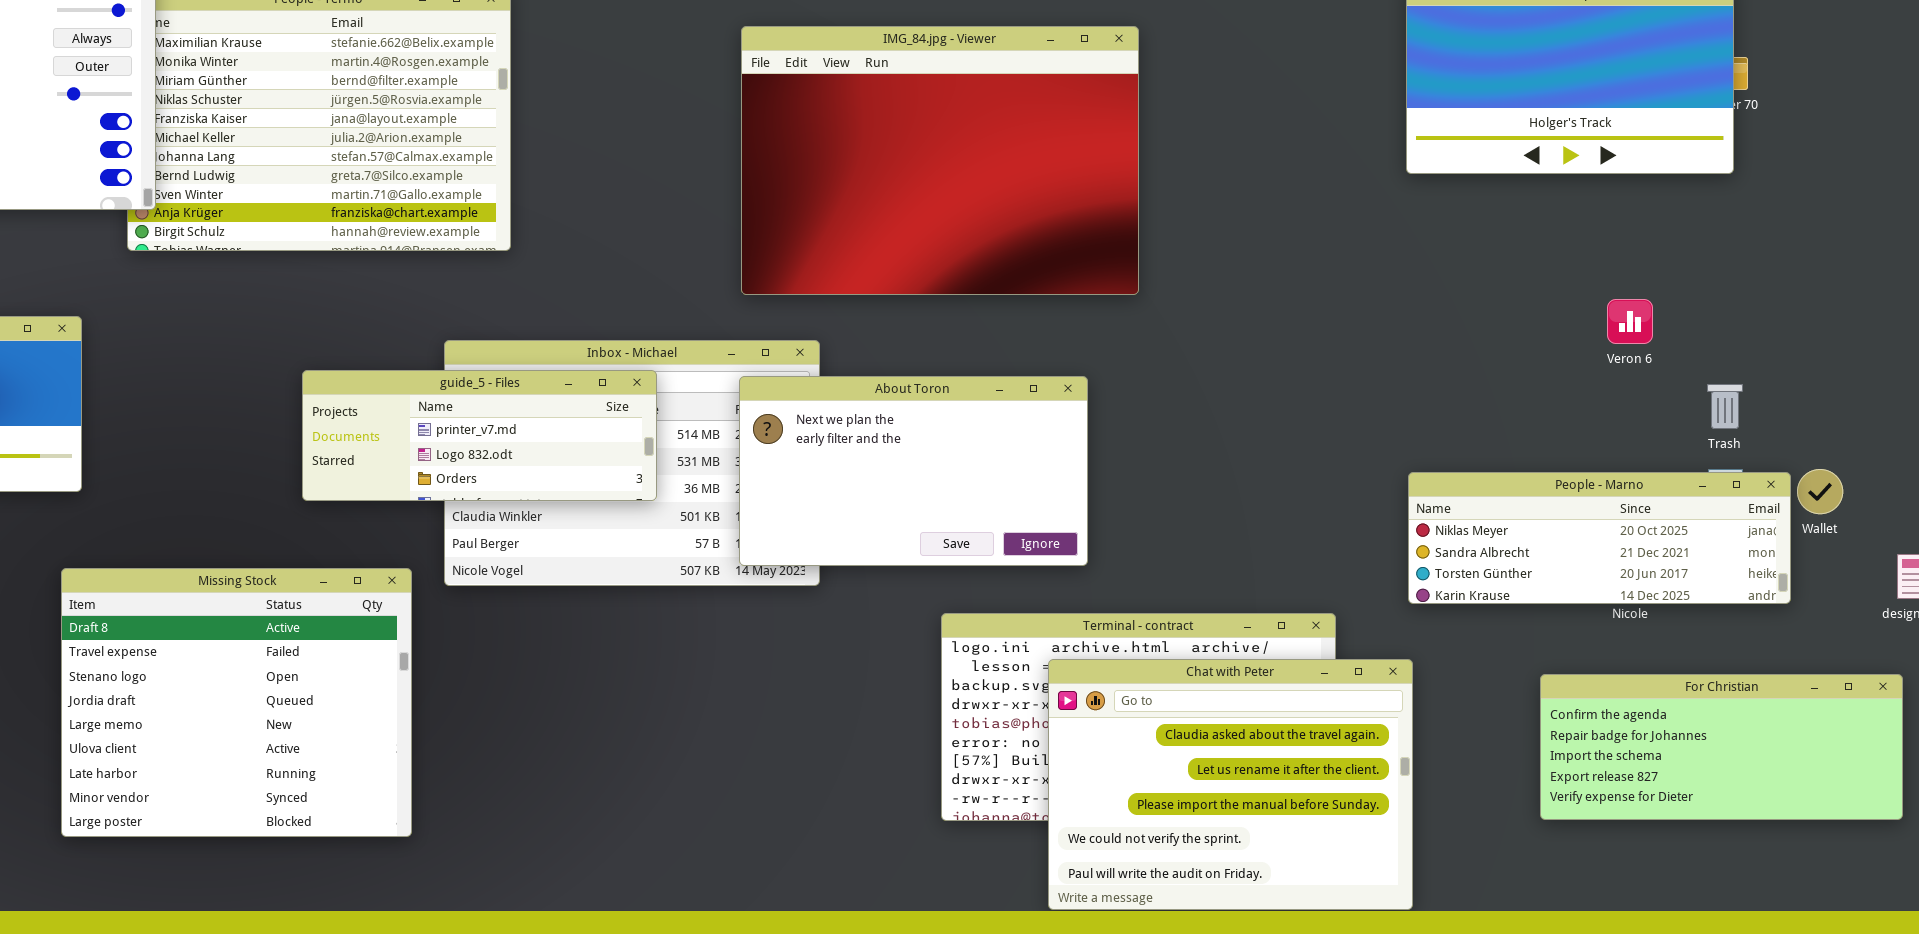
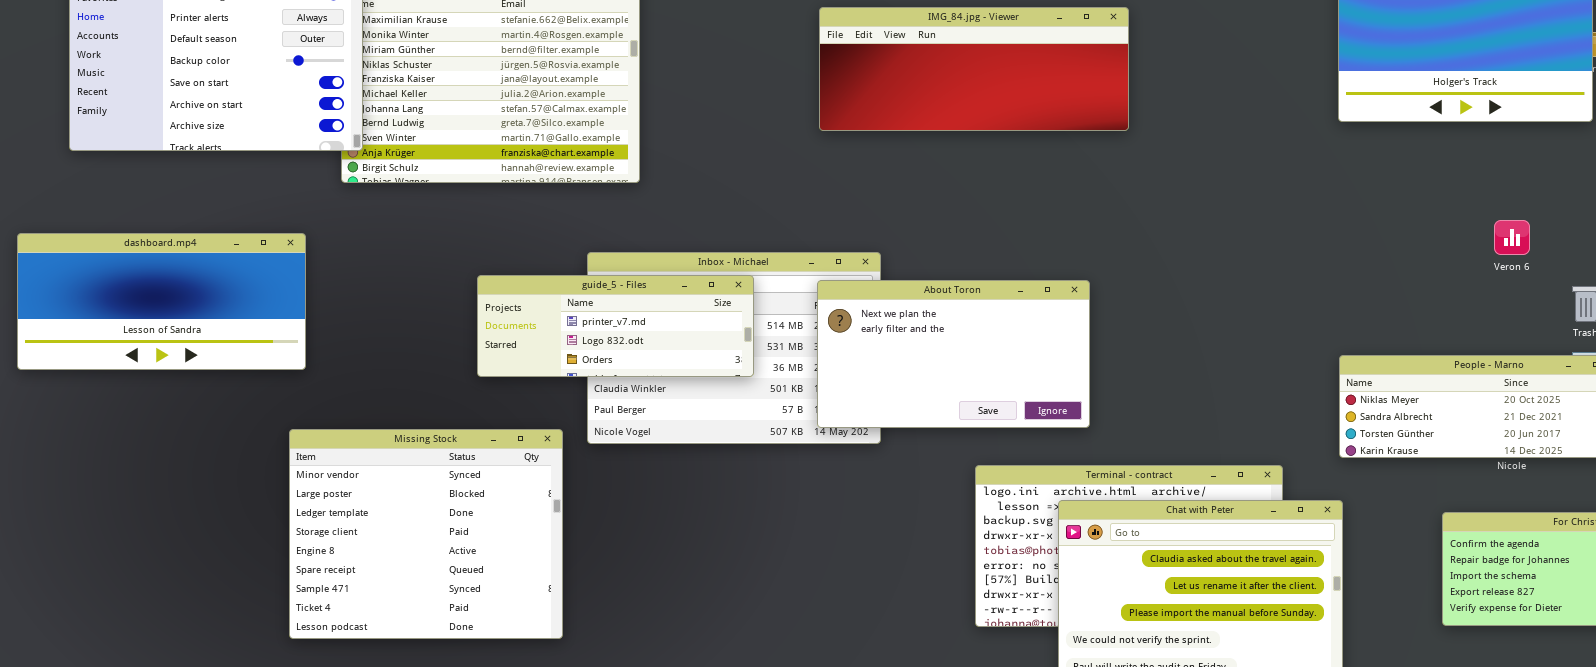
IMG_84.jpg - Viewer: [741,26,1139,295] -> [819,7,1129,131], resized
Missing Stock: [61,568,412,837] -> [289,429,563,639], scrolled down 7 rows

